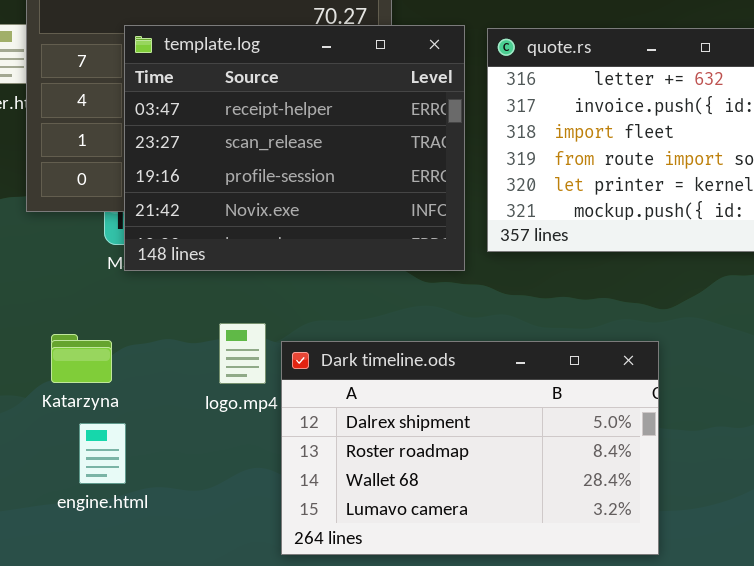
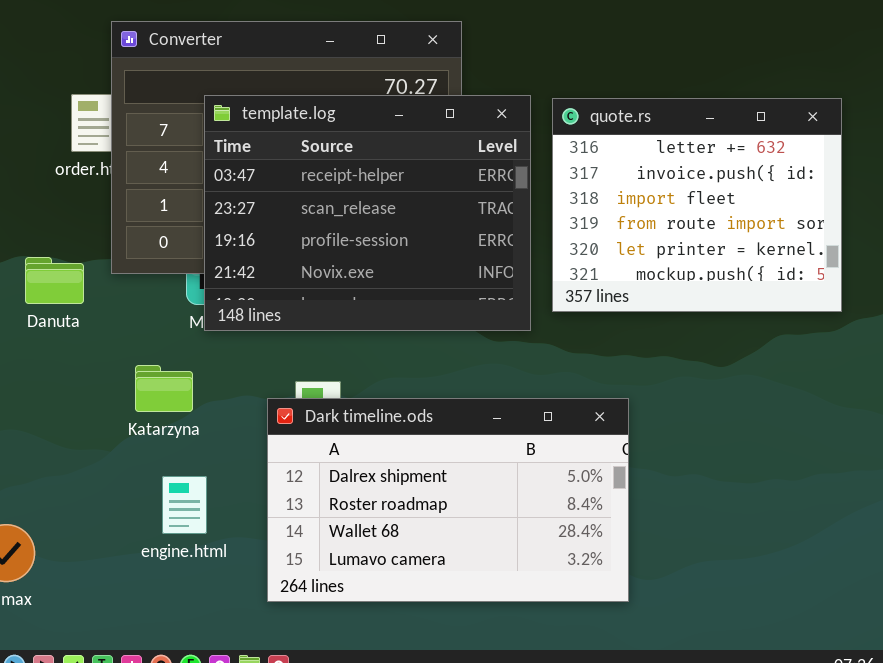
Katarzyna: [51,334,112,383] -> [135,365,193,412], moved
Dark timeline.ods: [281,341,659,555] -> [267,398,629,602], moved

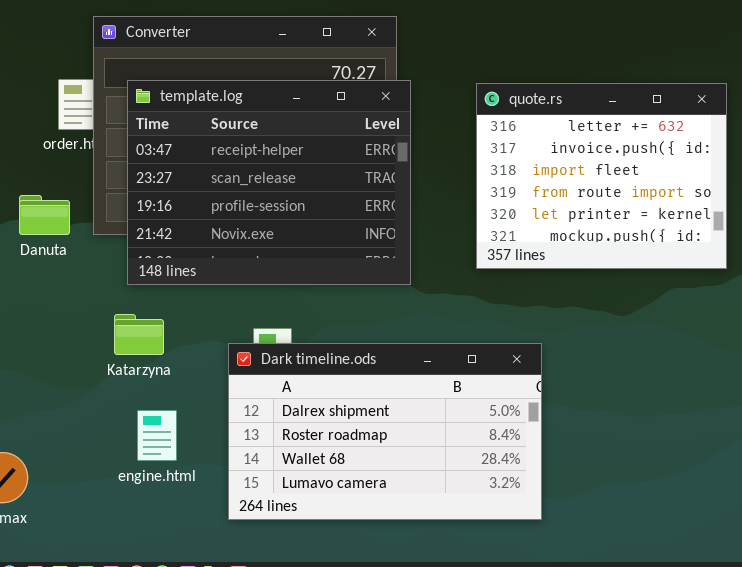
template.log: [204,95,531,331] -> [127,80,411,285], moved
Danuta: [25,257,84,304] -> [19,195,70,235], moved

